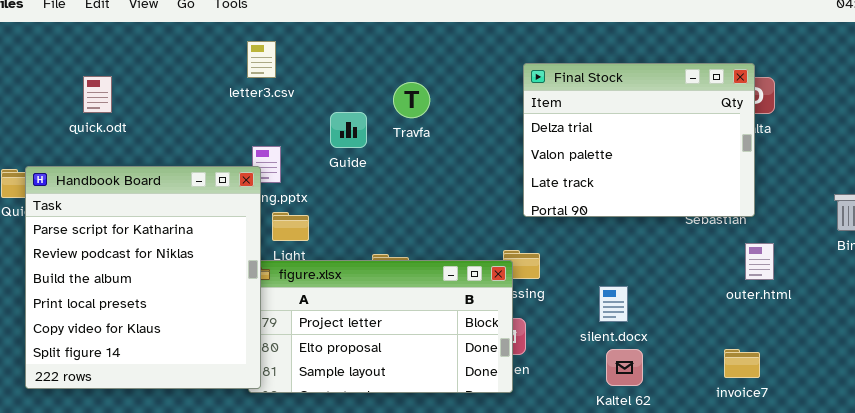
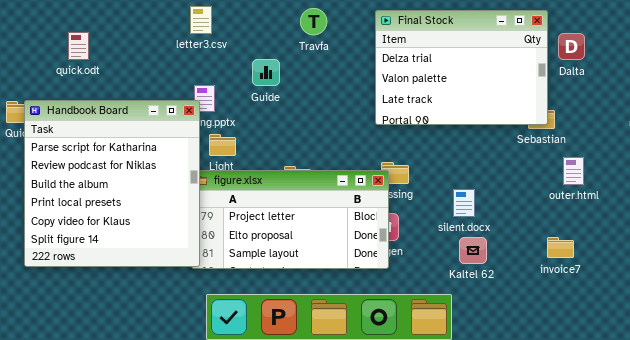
Final Stock: [523,63,755,217] -> [375,10,548,125], moved
Travfa: [393,82,430,118] -> [300,8,327,35], moved

